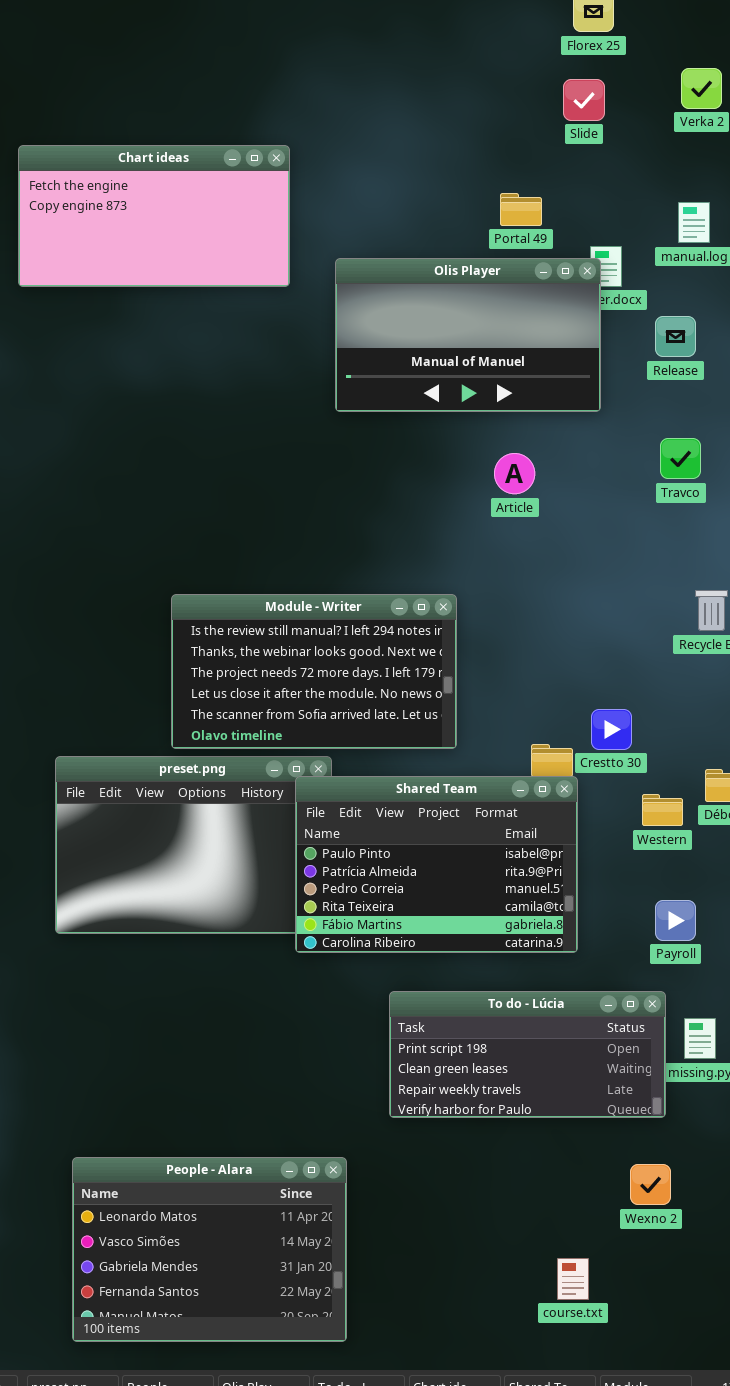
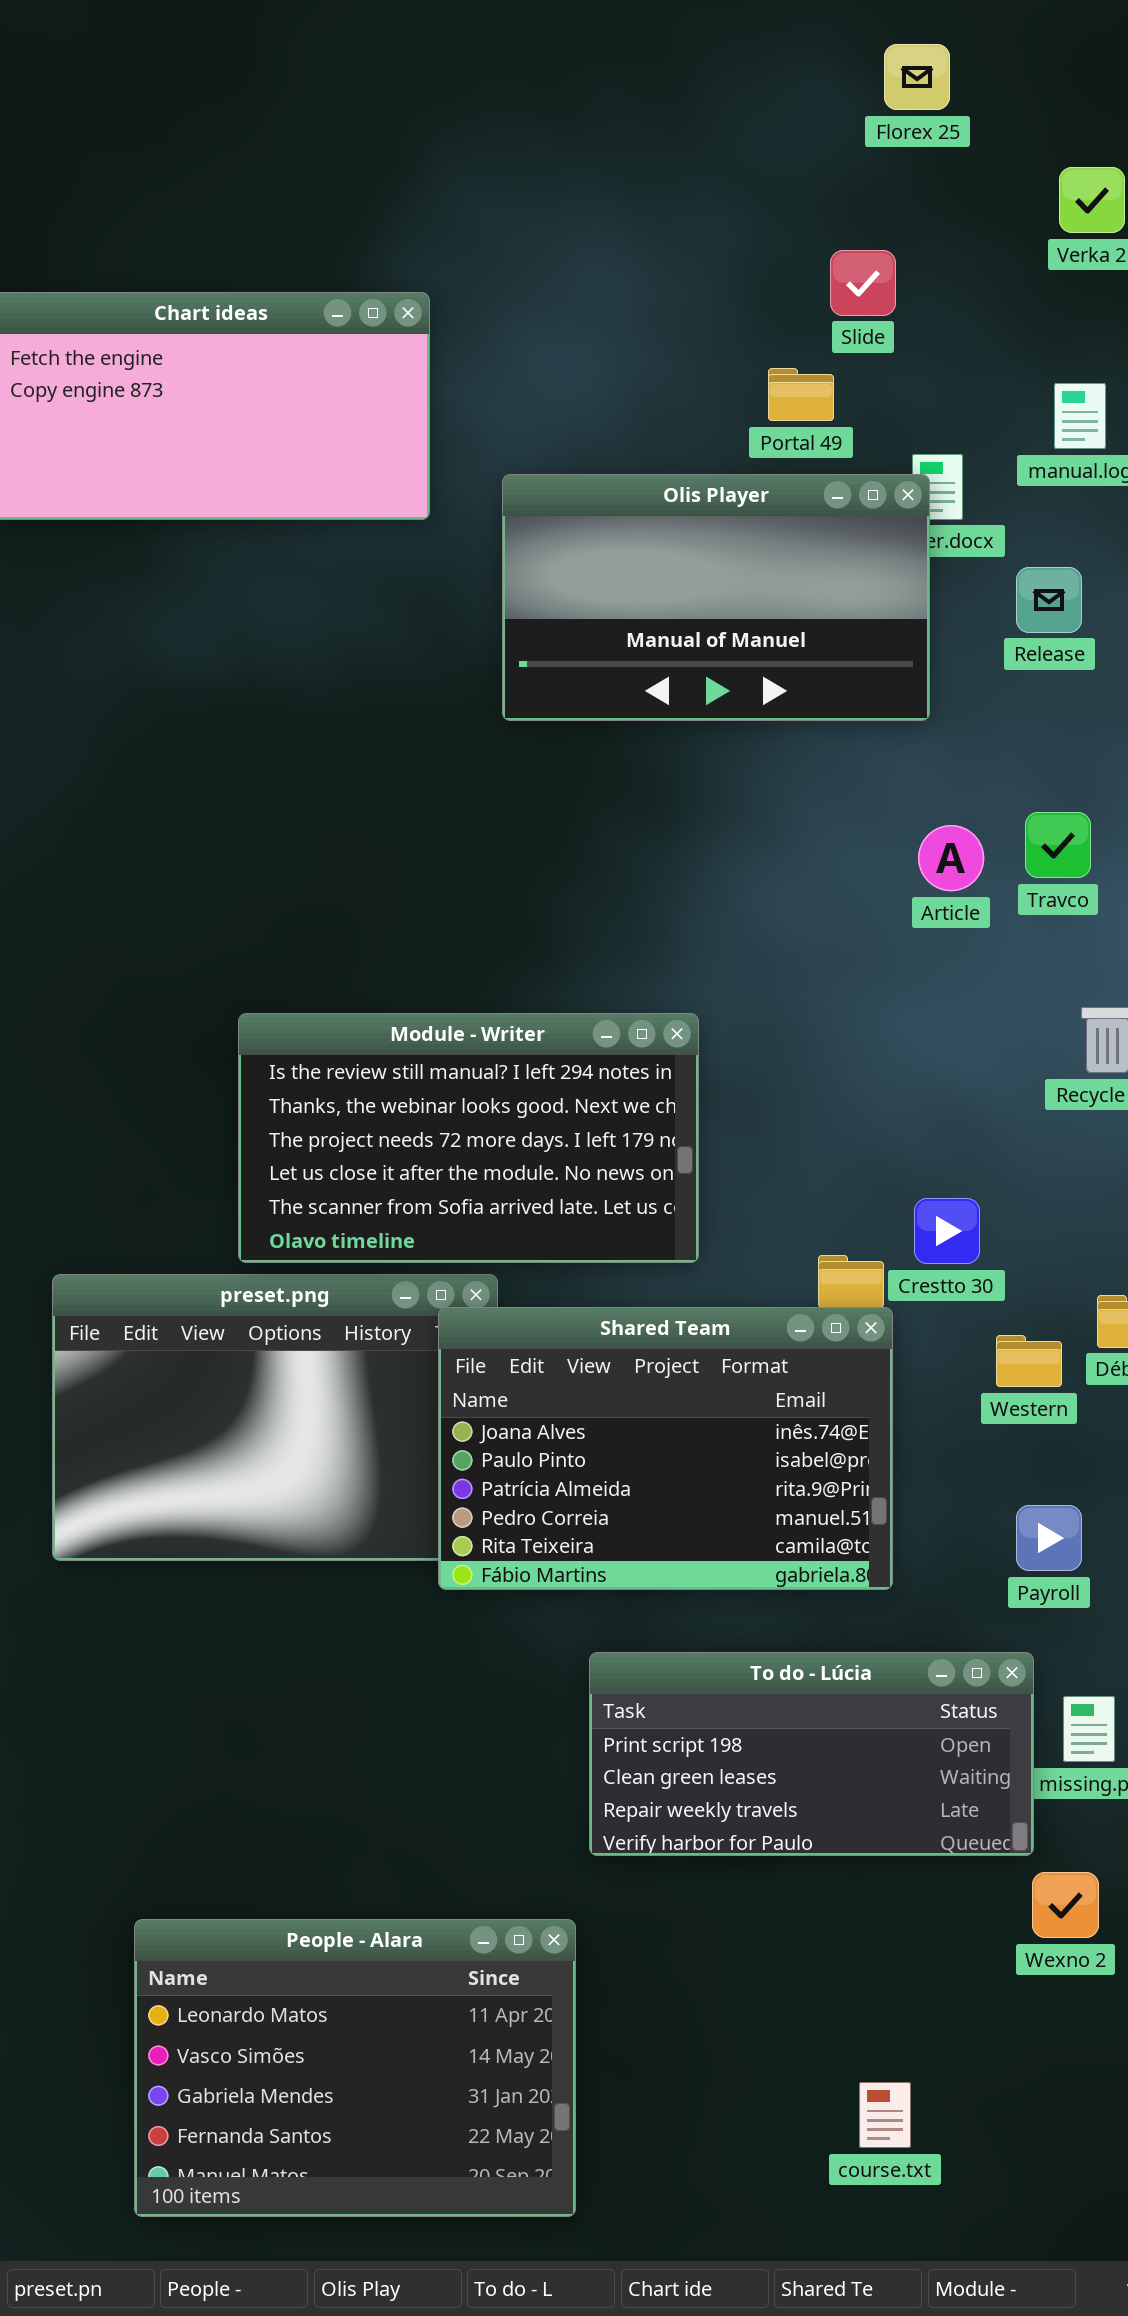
Slide: [563,79,605,121] -> [830,250,896,316], moved
Travco: [660,438,701,479] -> [1025,812,1091,878], moved
Article: [494,453,535,494] -> [918,825,984,891], moved
Shared Team: [295,776,578,953] -> [438,1307,893,1590], scrolled up 1 row
People - Alara: [72,1157,347,1342] -> [134,1919,576,2217], moved
Wexno 2: [630,1164,671,1205] -> [1032,1872,1099,1938], moved

